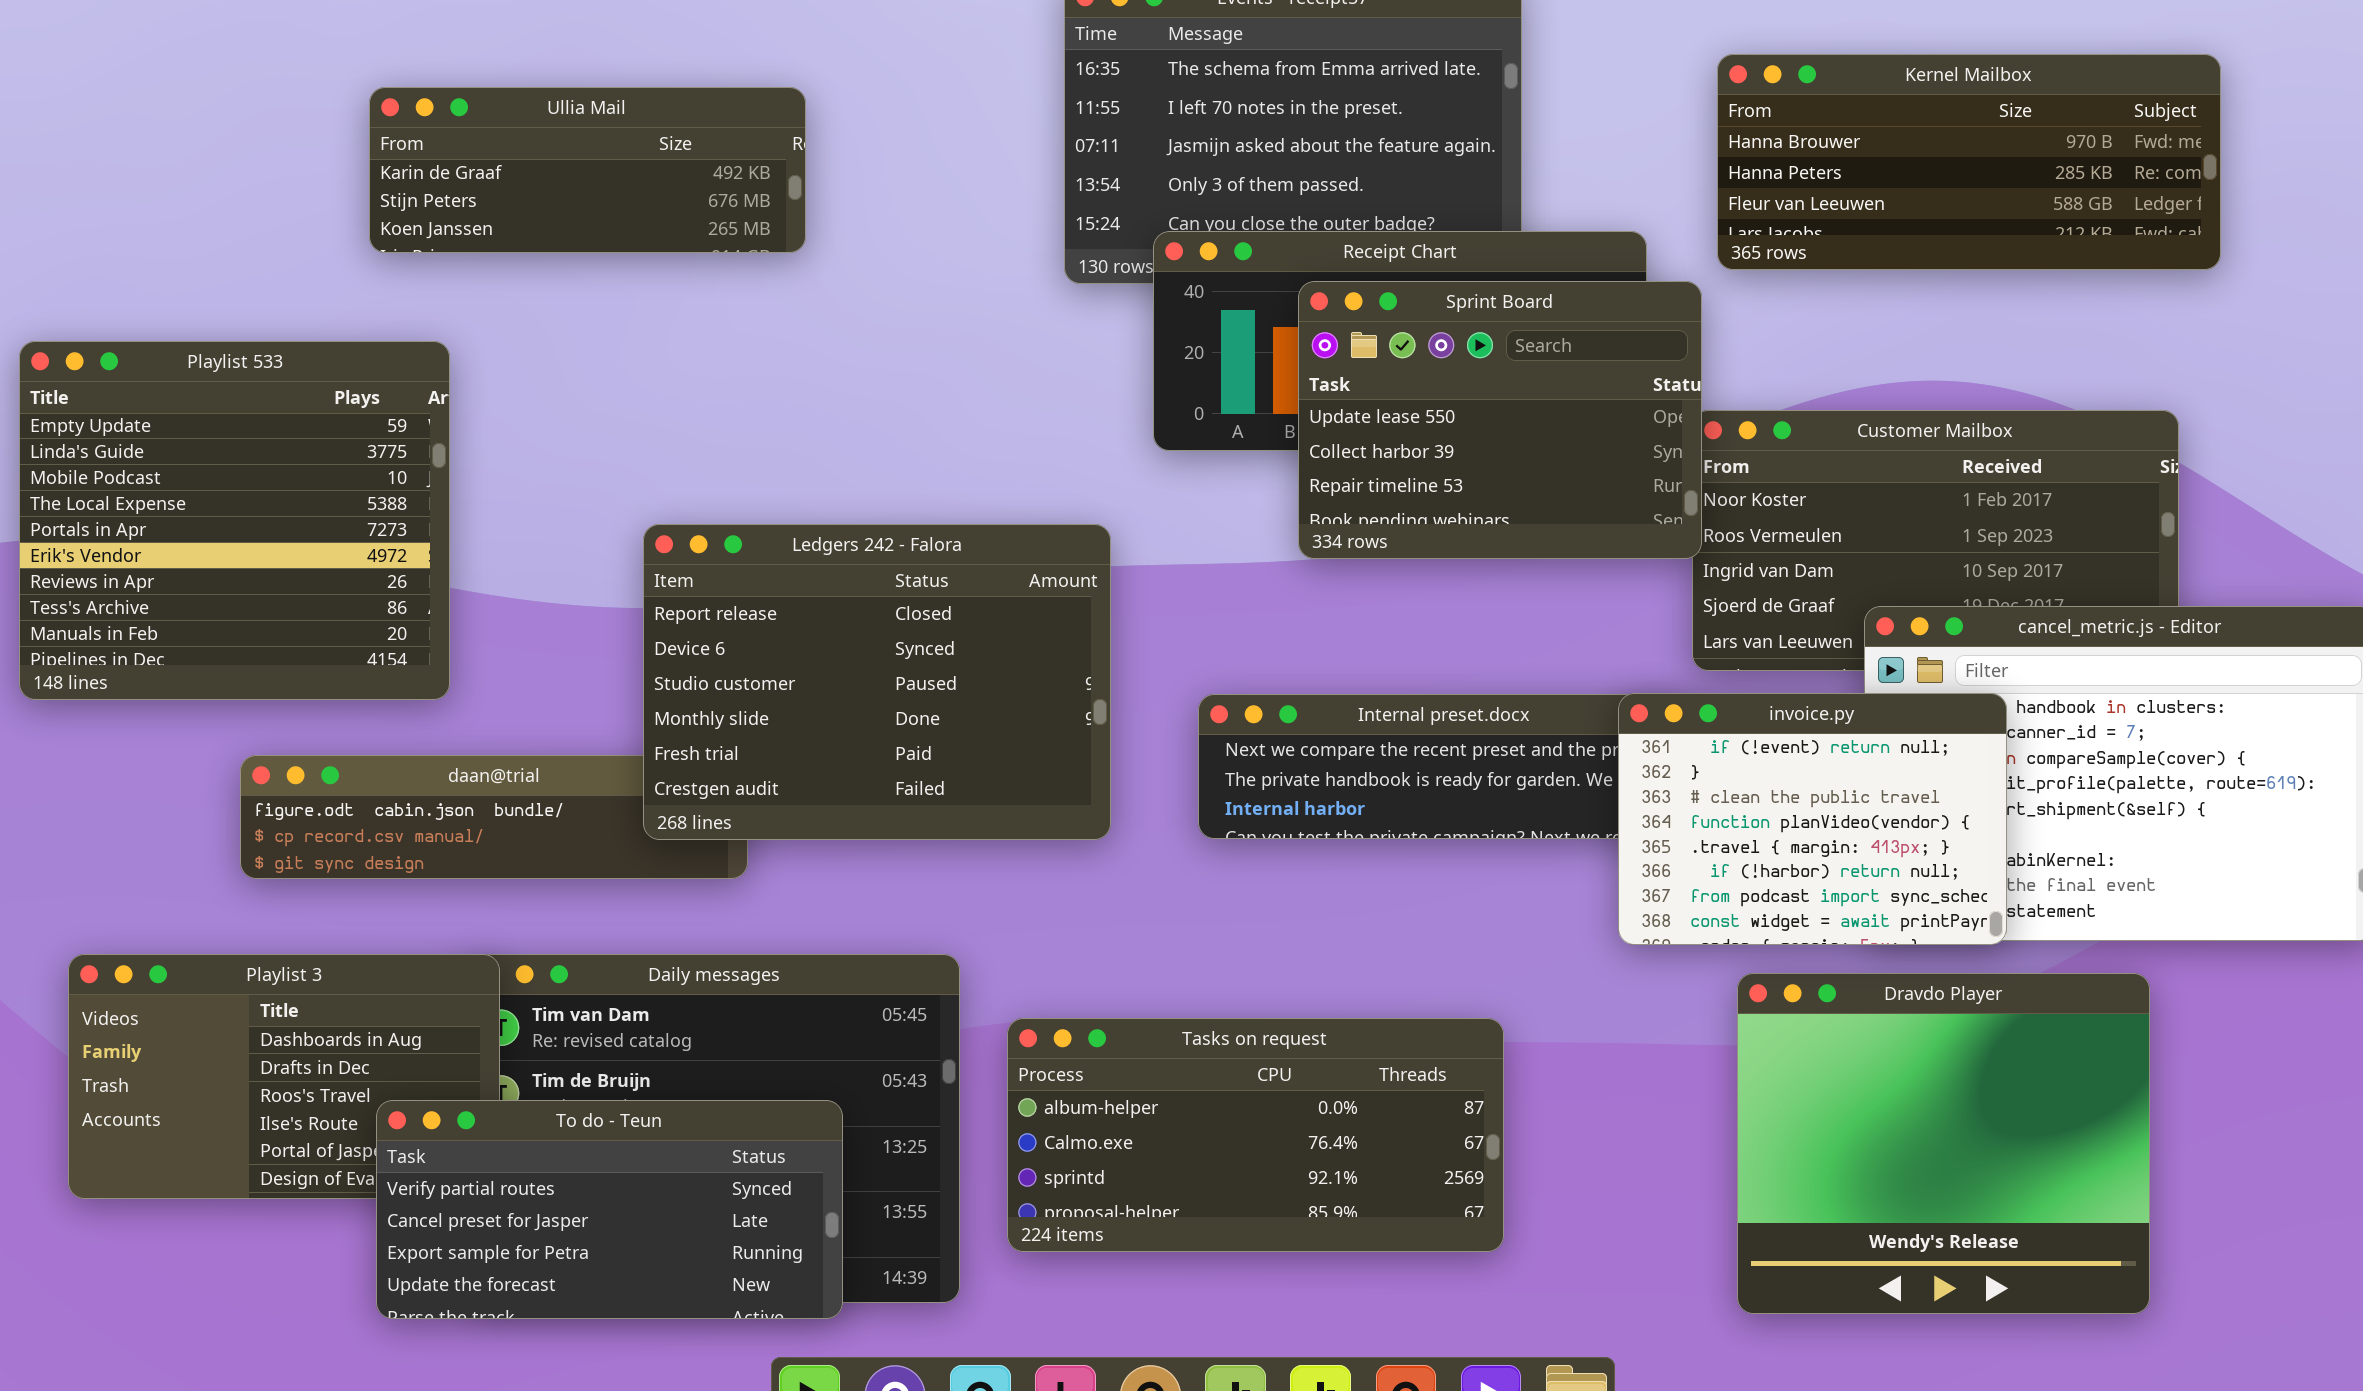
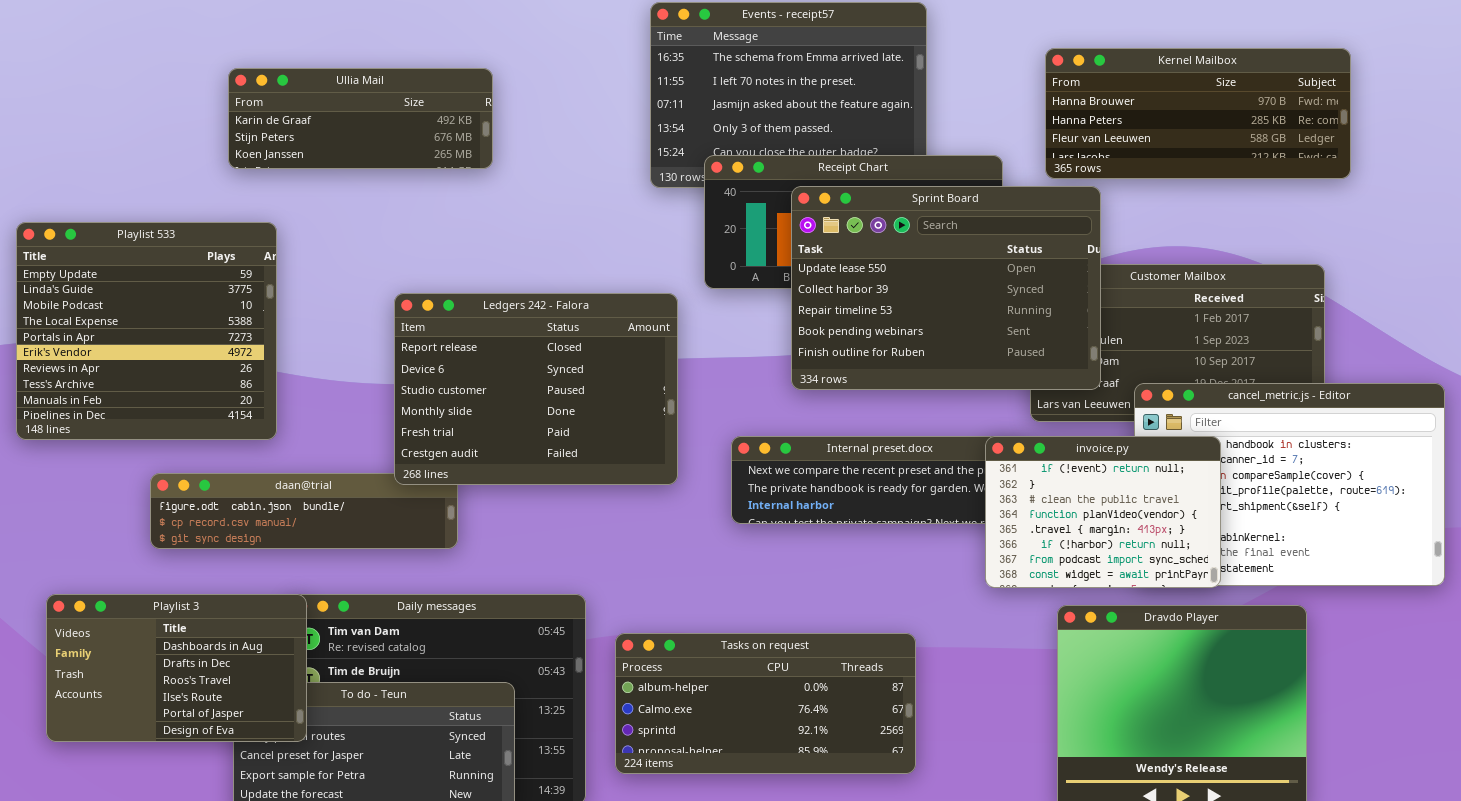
Sprint Board: [1298,281,1702,559] -> [791,186,1101,390], resized
Ledgers 242 - Falora: [643,524,1111,840] -> [394,293,678,485], moved
Playlist 3: [68,954,500,1199] -> [46,594,307,742], raised

